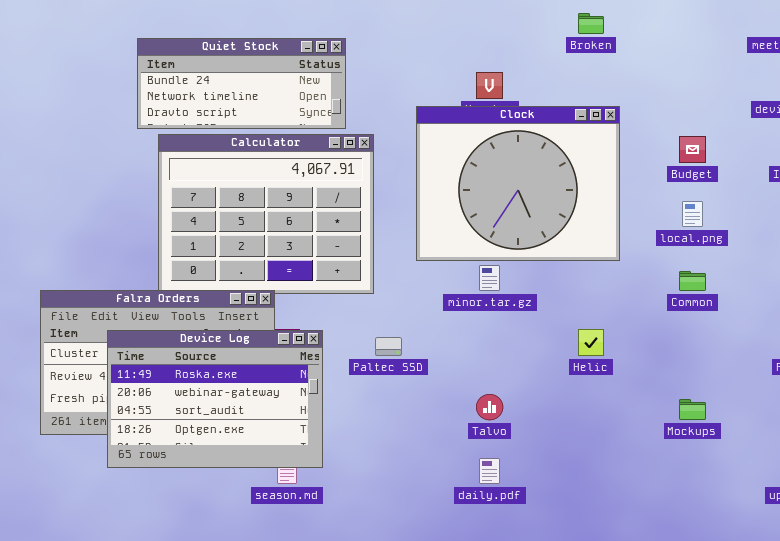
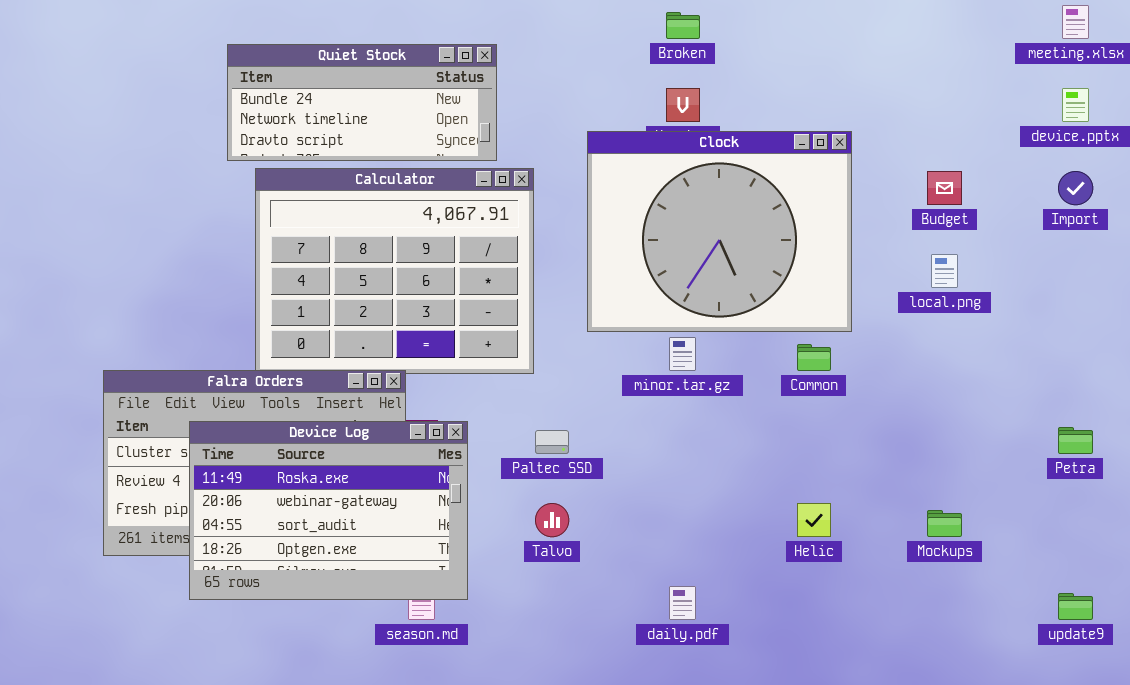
Broken: [578,13,604,34] -> [666,12,700,39], moved
Common: [679,271,706,291] -> [797,344,831,371], moved
Helic: [578,329,604,356] -> [797,503,831,537], moved
Talvo: [476,394,503,420] -> [535,503,569,537], moved

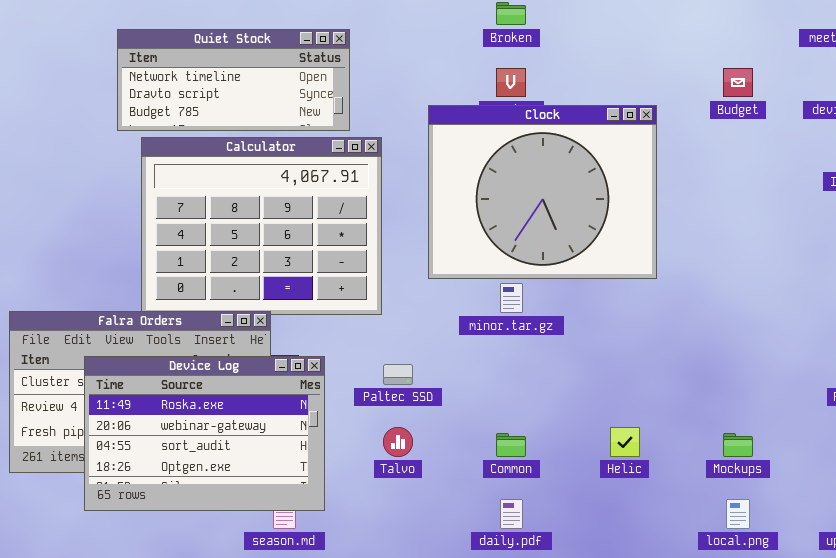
Quiet Stock: [227,44,497,161] -> [117,29,350,131], scrolled down 1 row
Budget: [927,171,962,205] -> [723,68,753,97], moved
local.png: [931,254,958,288] -> [726,499,750,529], moved
Common: [797,344,831,371] -> [496,433,526,457], moved

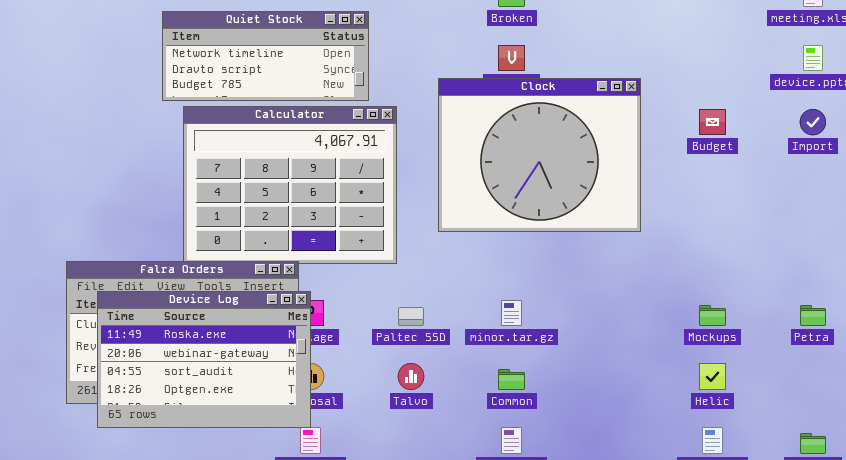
Budget: [723,68,753,97] -> [699,109,726,135], moved
minor.tar.gz: [500,283,523,313] -> [501,300,522,326], moved
Device Log: [84,356,325,511] -> [97,291,311,428], moved
Helic: [610,427,640,457] -> [699,363,726,390], moved
Mockups: [723,433,753,457] -> [699,305,726,326], moved

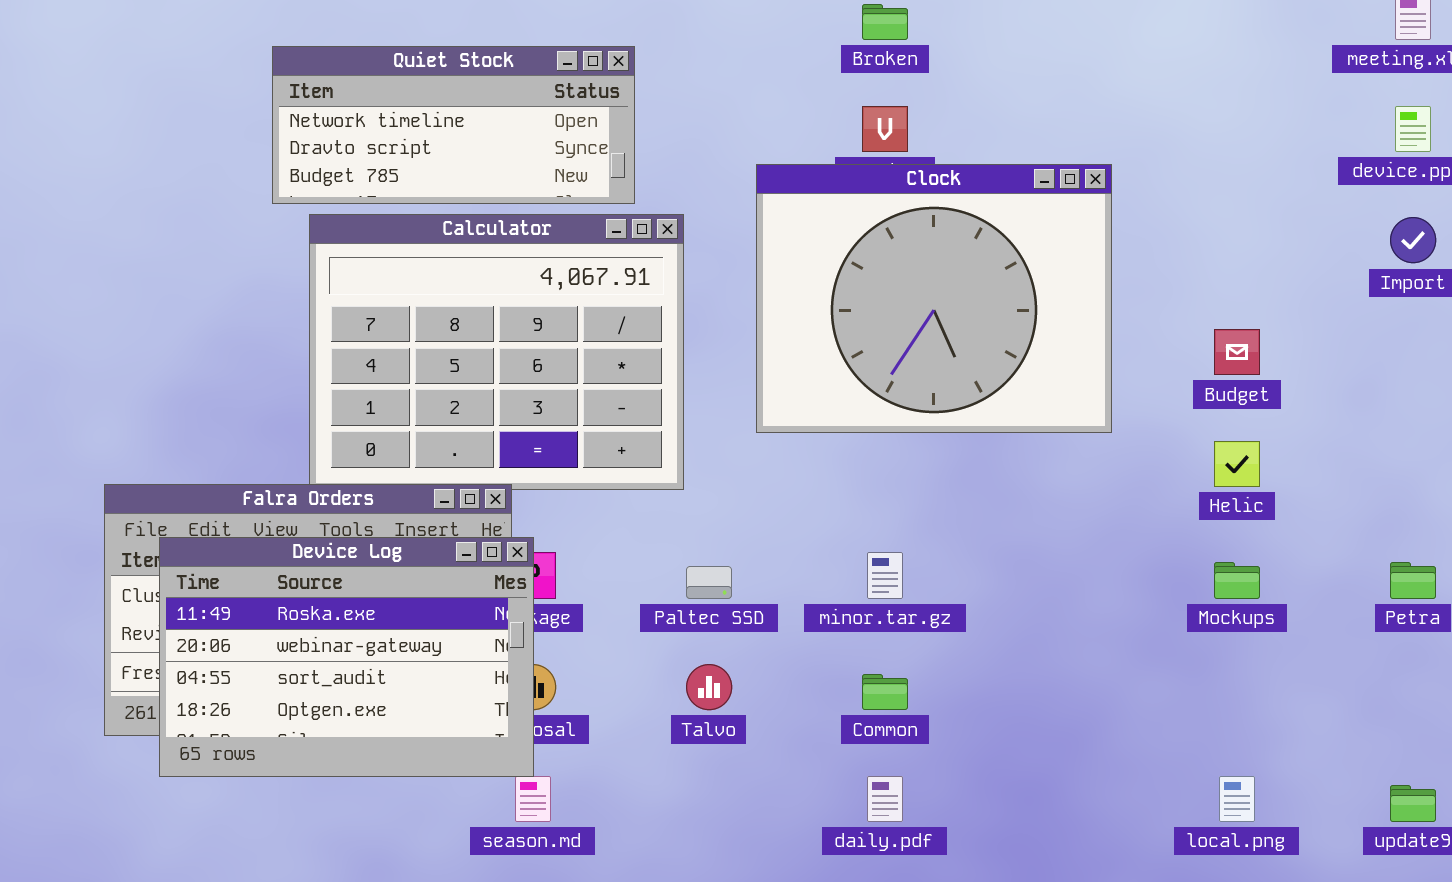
Budget: [699,109,726,135] -> [1214,329,1260,375], moved
Helic: [699,363,726,390] -> [1214,441,1260,487], moved

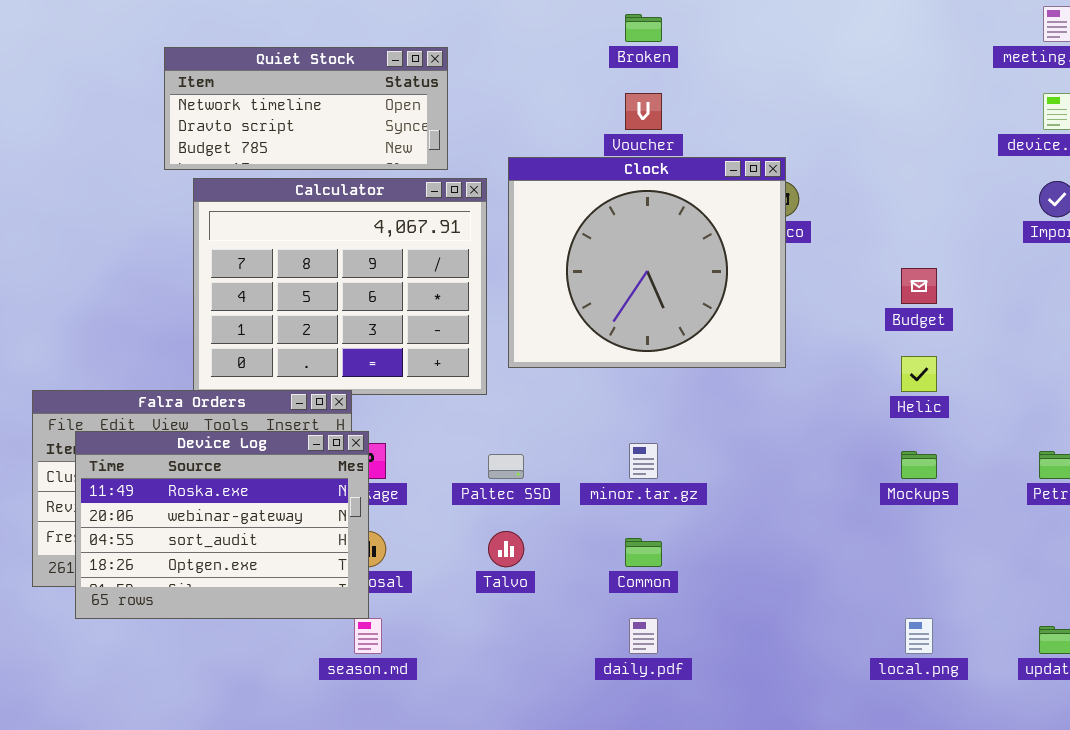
Clock: [756,164,1112,433] -> [508,157,786,368], moved

